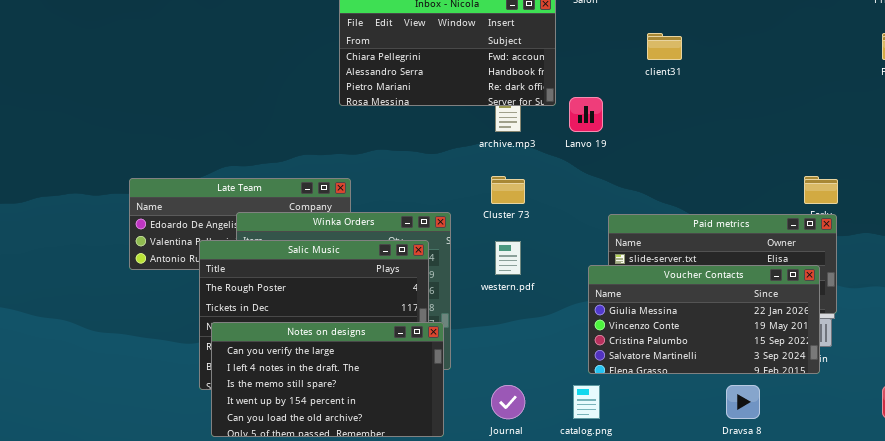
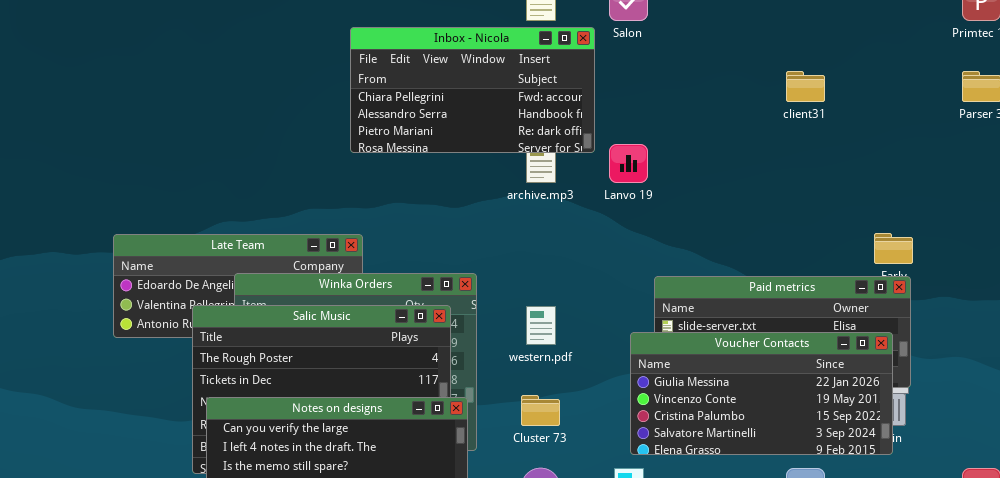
client31: [647,33,682,60] -> [786,71,825,102], moved
Cluster 73: [491,176,525,204] -> [521,395,560,426], moved

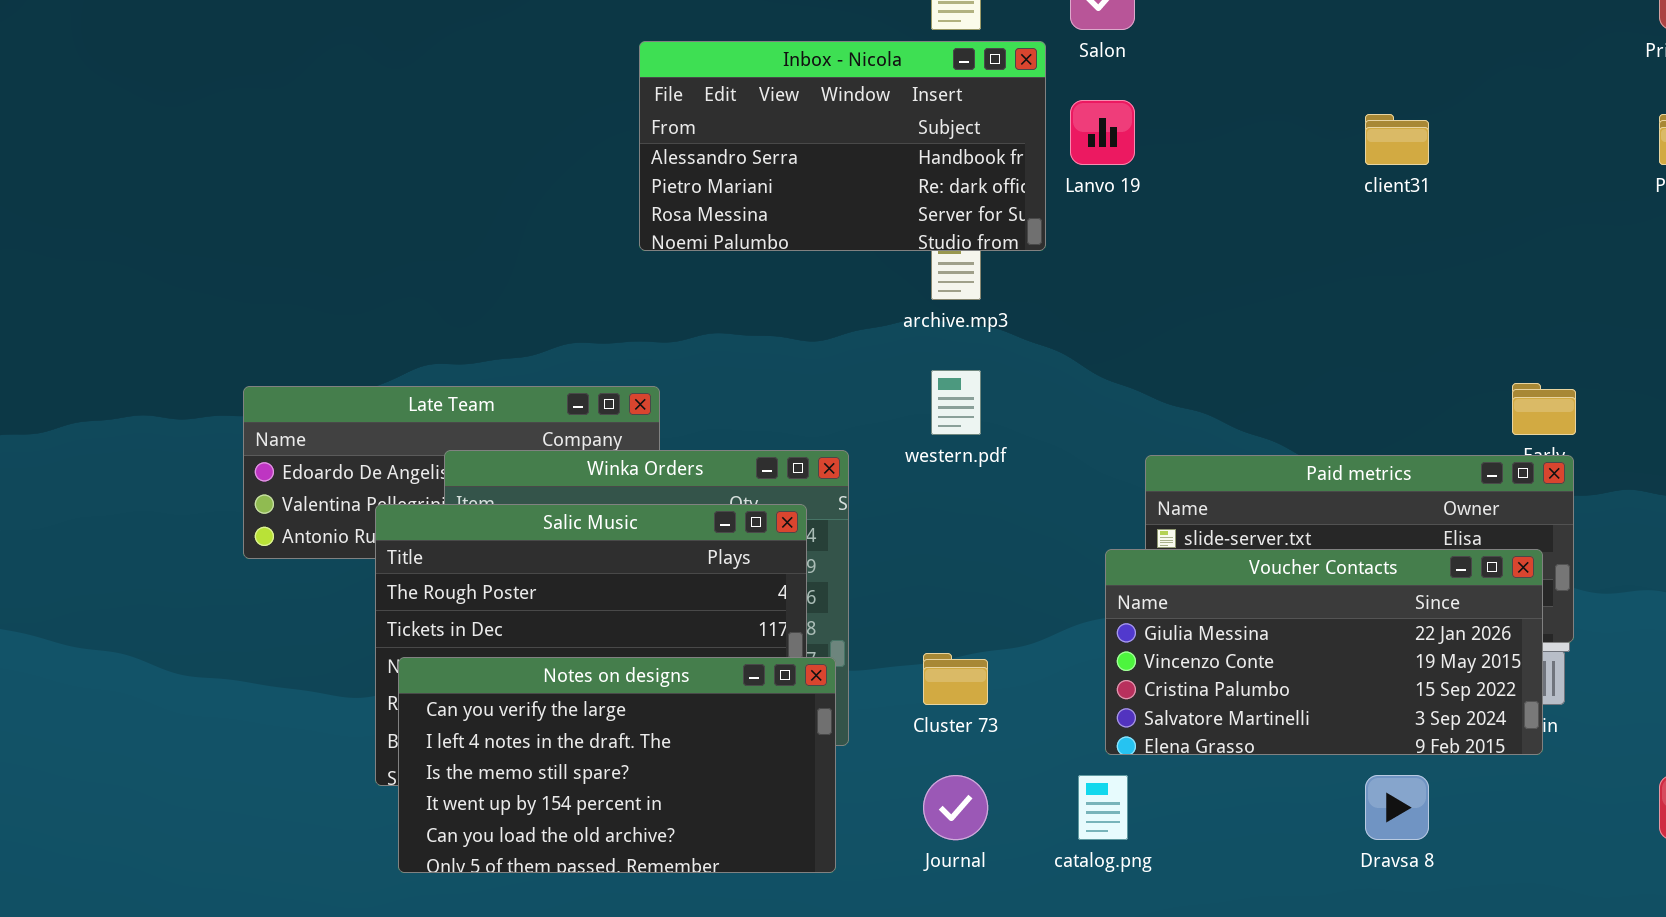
Inbox - Nicola: [350,27,595,153] -> [639,41,1046,251], scrolled down 1 row
Lanvo 19: [609,144,648,183] -> [1070,100,1135,165], moved
western.pdf: [526,306,556,345] -> [931,370,981,435], moved

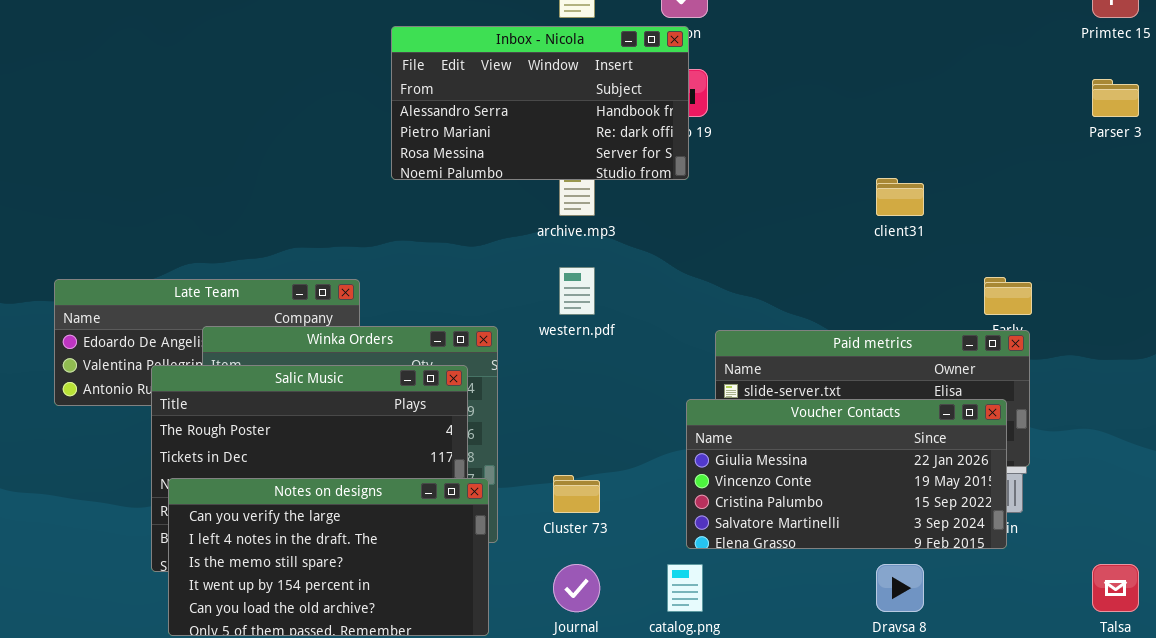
Inbox - Nicola: [639,41,1046,251] -> [391,26,689,180], moved
client31: [1365,114,1429,165] -> [876,178,924,216], moved

